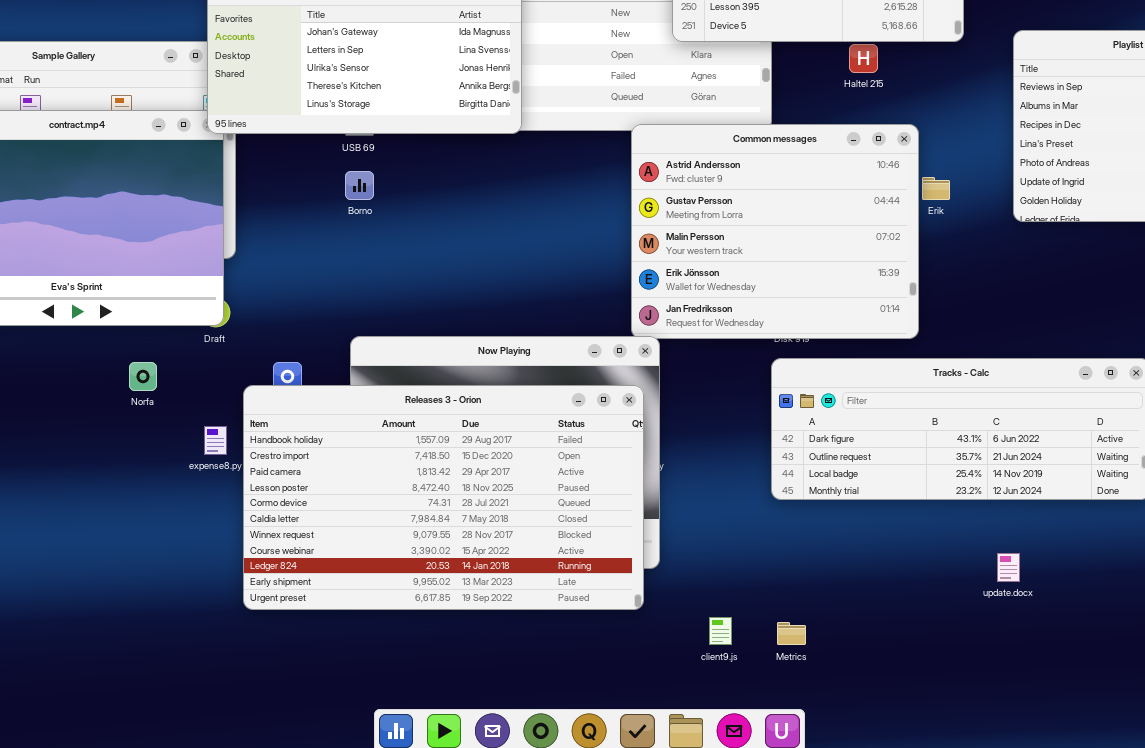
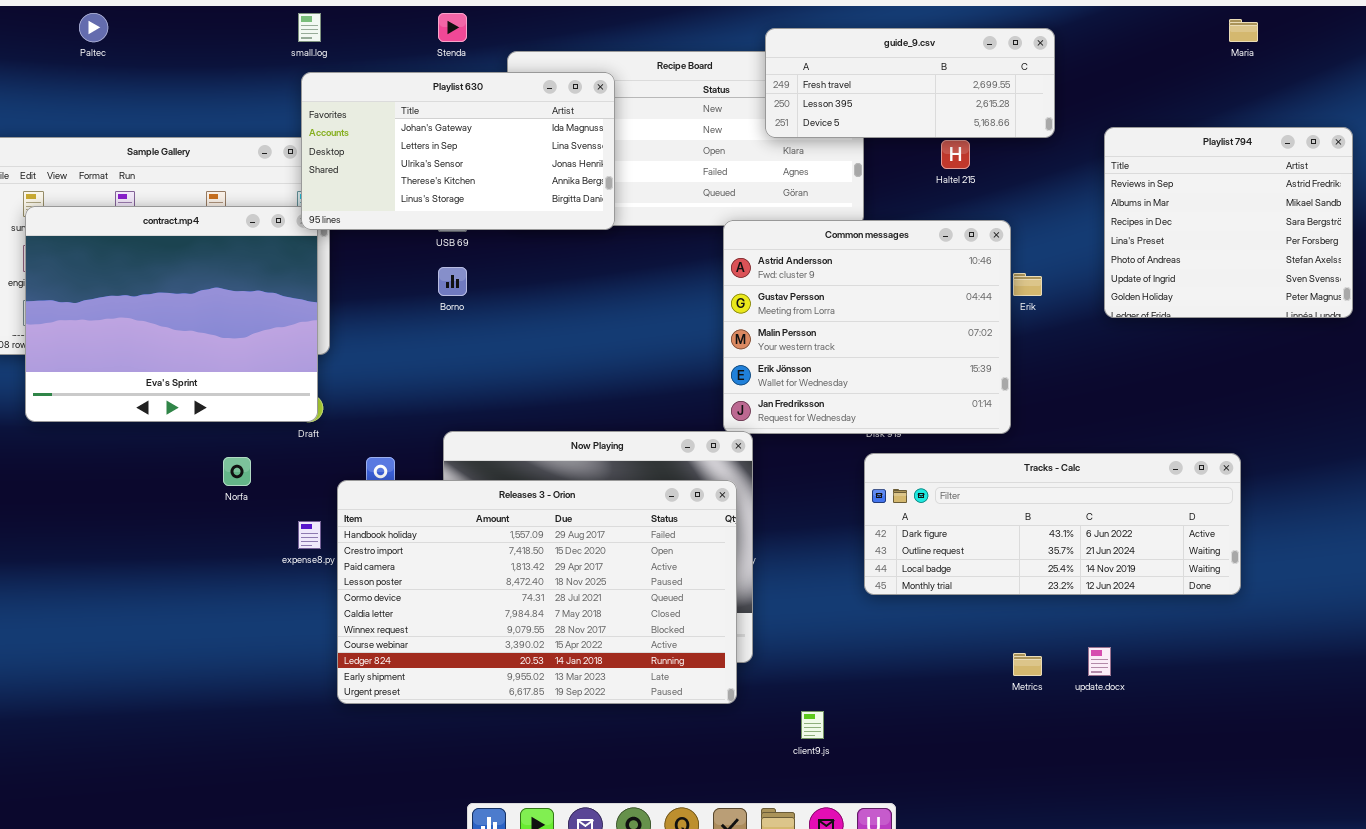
Metrics: [777,622,806,645] -> [1013,653,1042,676], moved

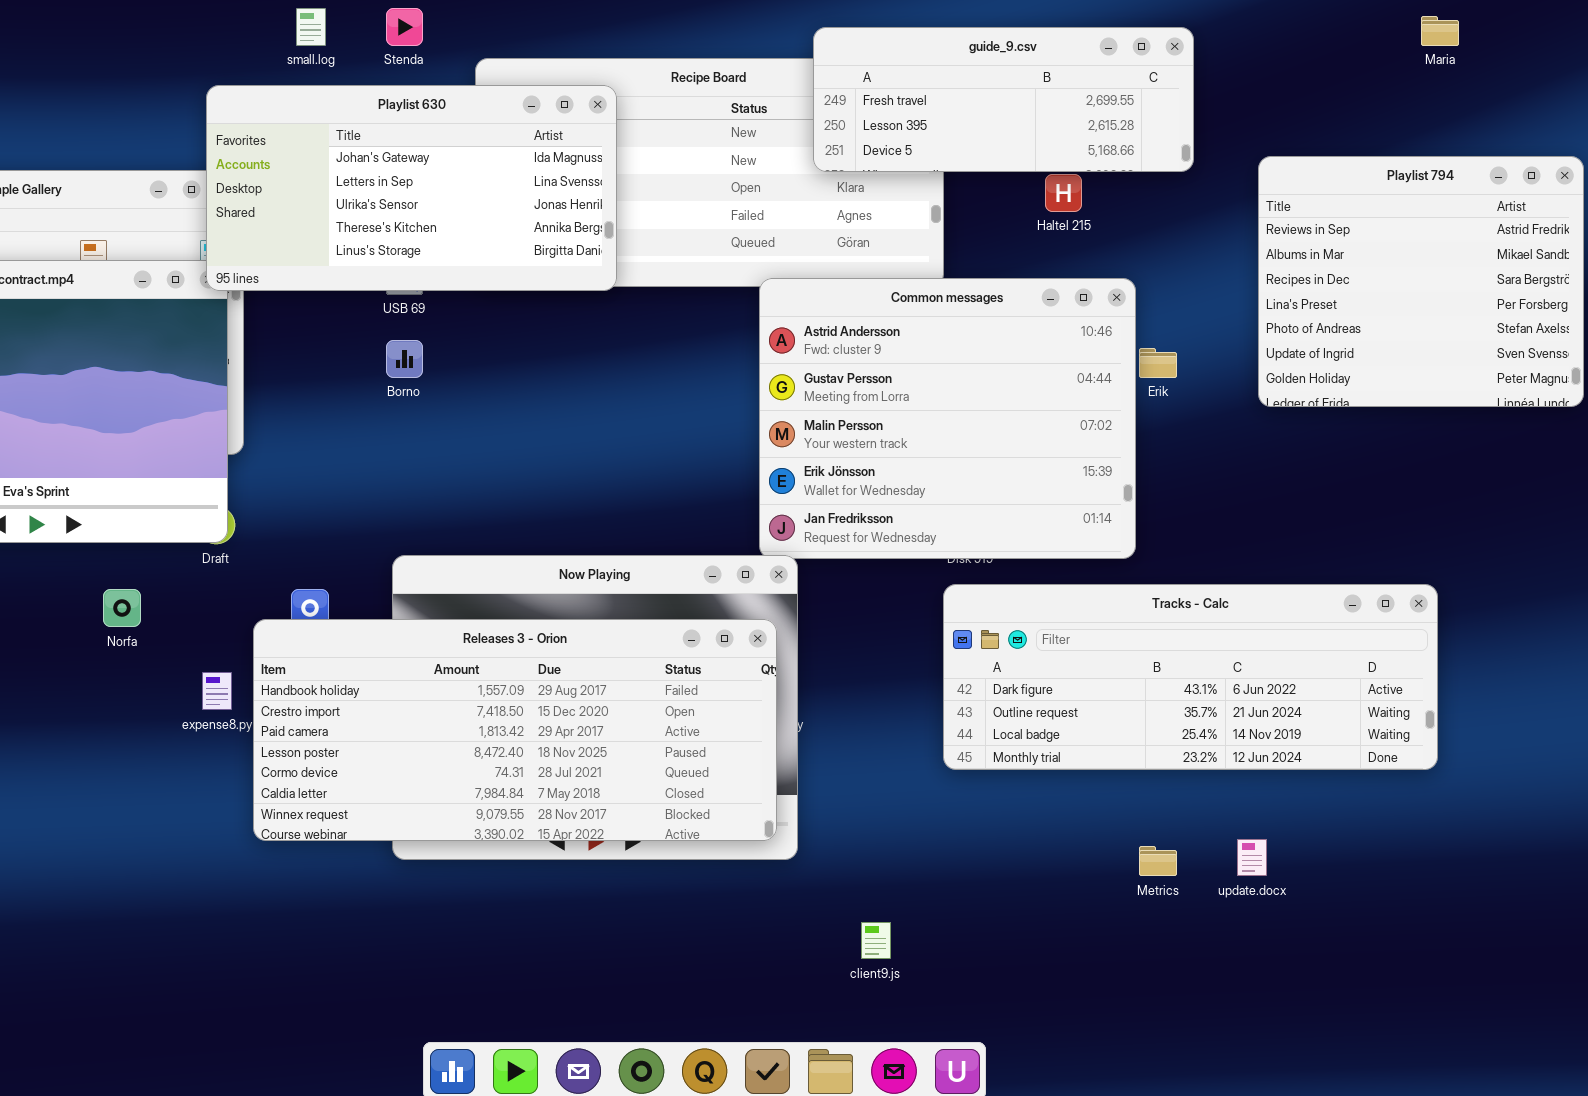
small.log: [298,13,321,42] -> [296,8,326,46], moved
Releases 3 - Orion: [337,480,737,704] -> [253,619,777,841], resized

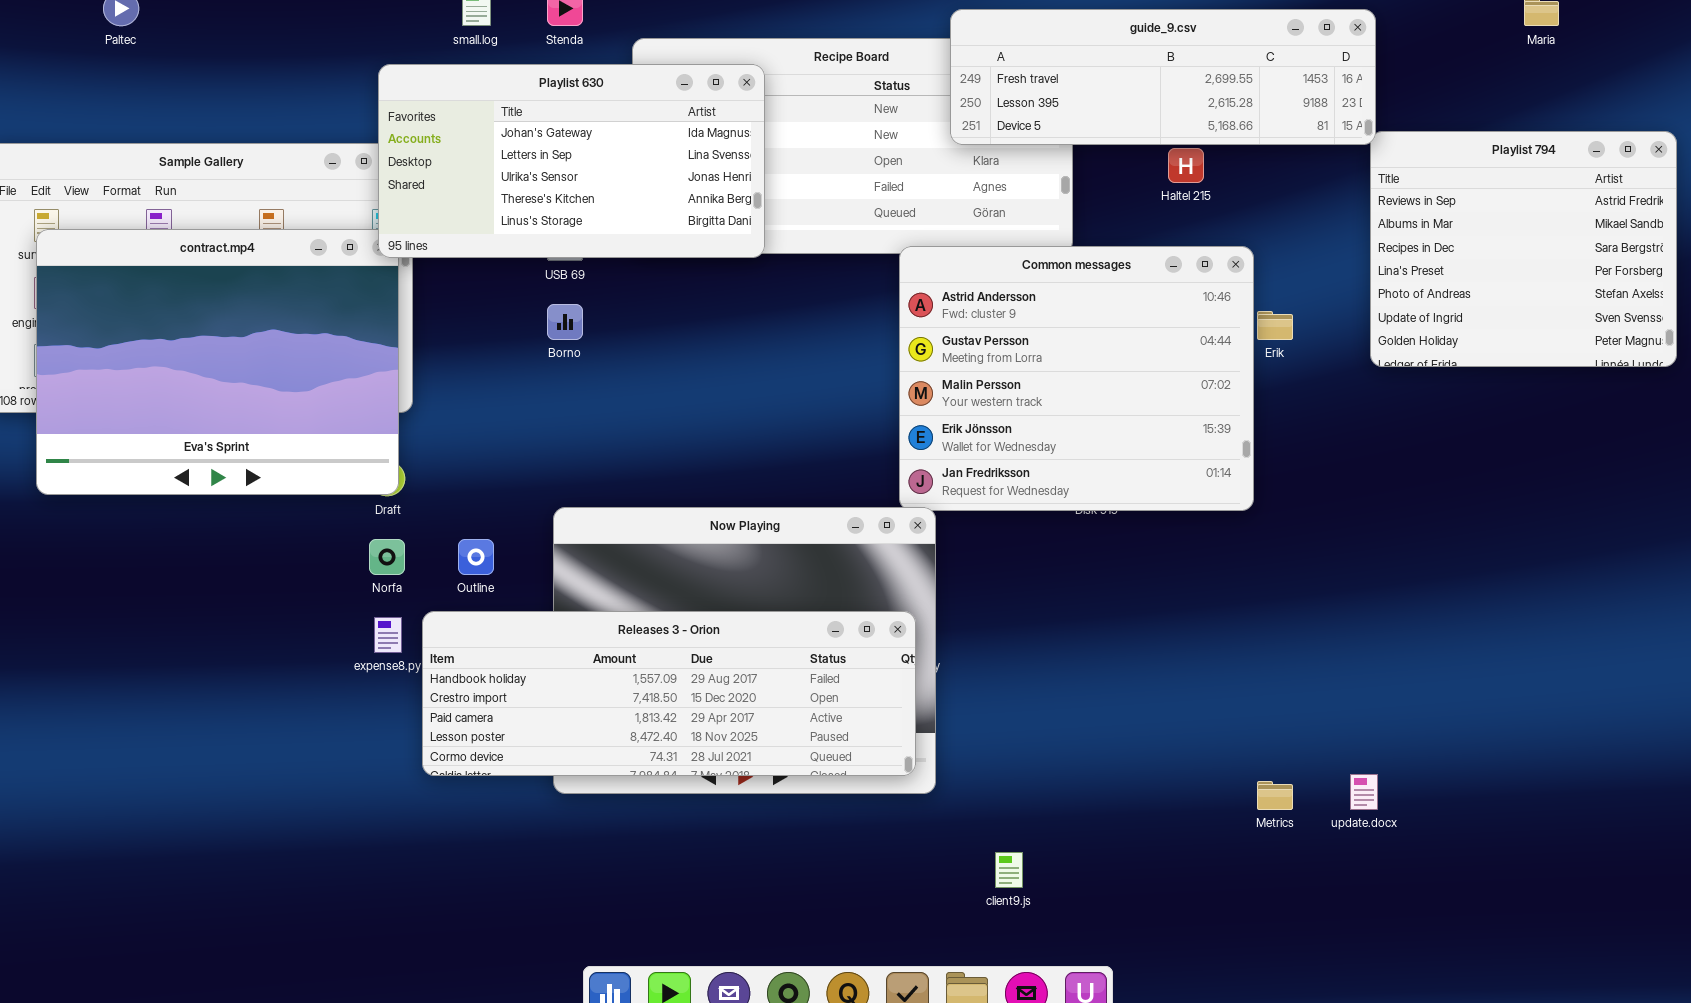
guide_9.csv: [813,27,1194,172] -> [950,9,1376,145], resized
Tracks - Calc: [943,584,1438,770] -> none, closed
Norfa: [103,589,141,627] -> [369,539,405,575], moved
Releases 3 - Orion: [253,619,777,841] -> [422,611,916,776], resized

